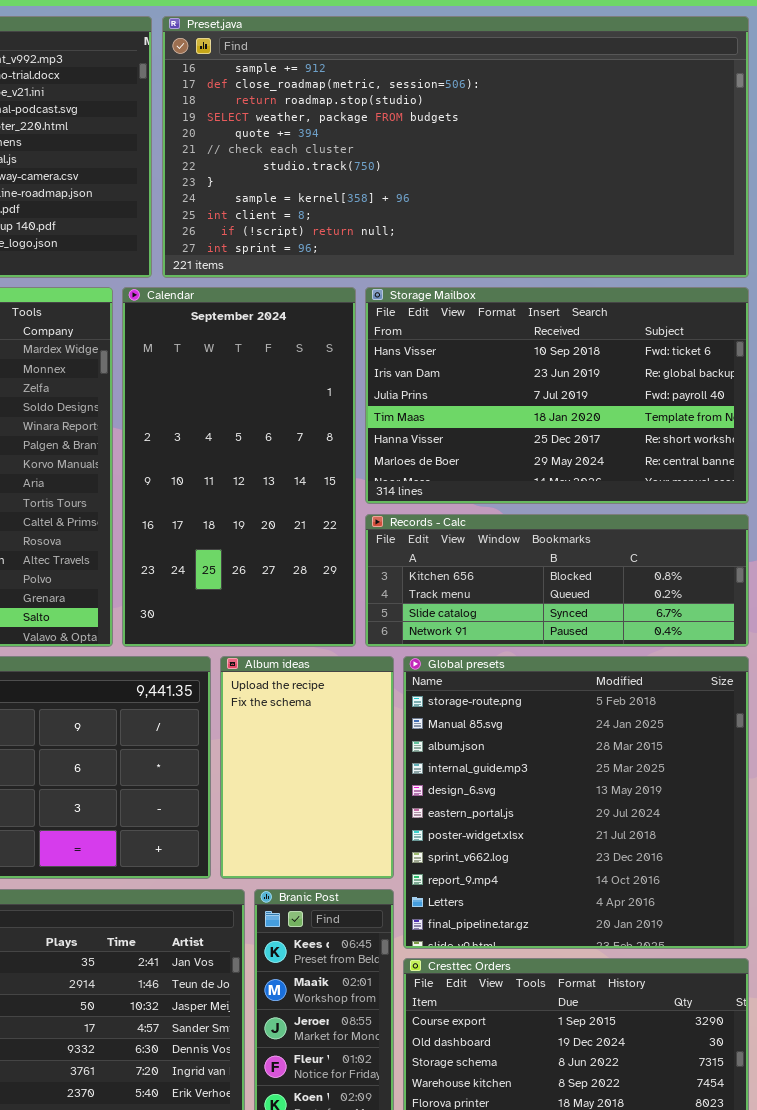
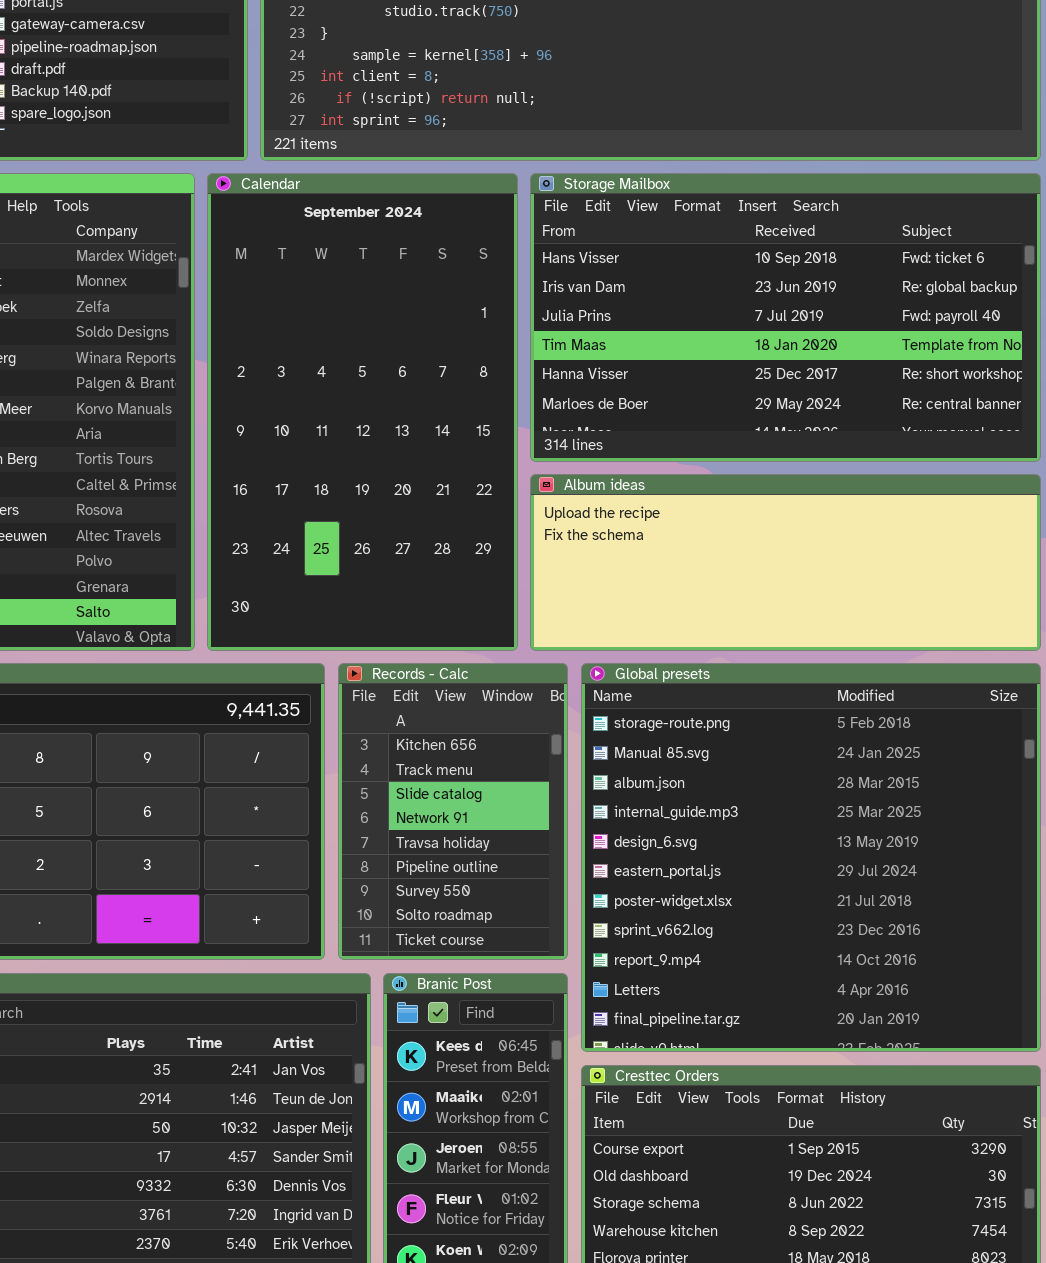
Records - Calc: [365,514,749,647] -> [338,663,568,960], moved, resized
Album ideas: [220,656,394,879] -> [530,474,1041,651], moved, resized

